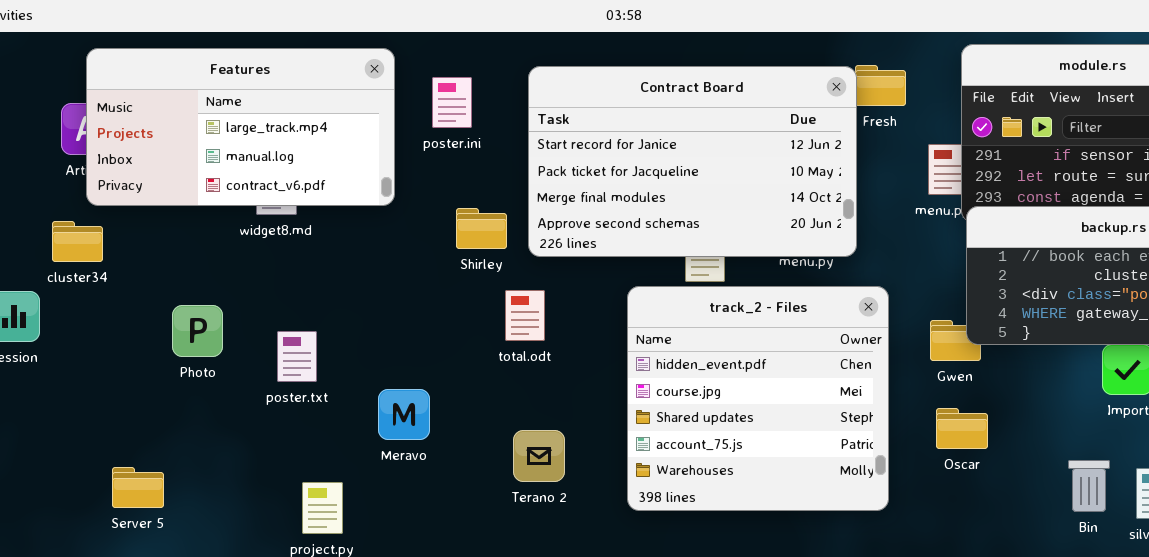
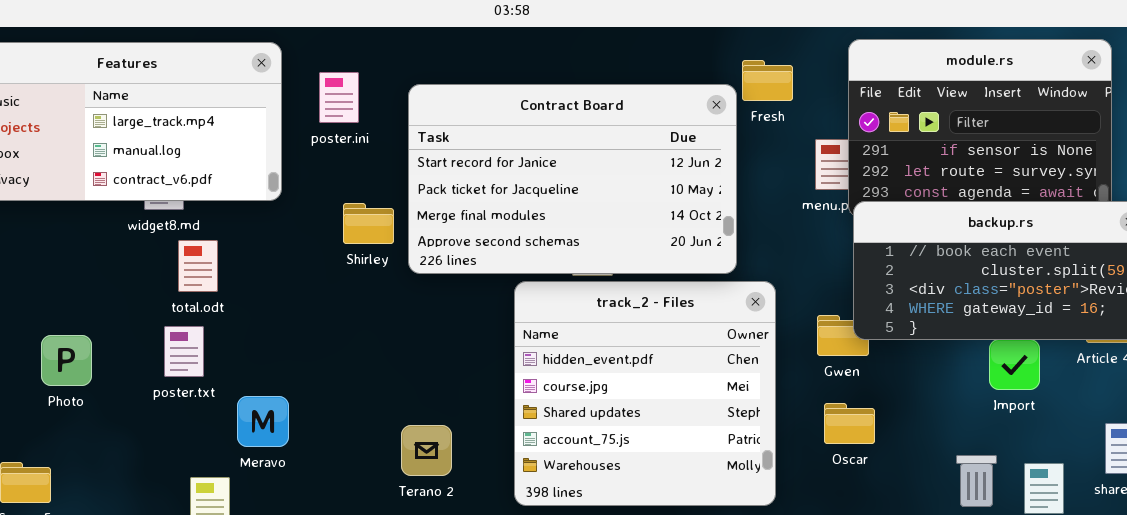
Contract Board: [528,66,857,257] -> [408,84,737,274], moved
total.odt: [505,290,545,341] -> [178,240,218,292], moved
Photo: [172,305,223,357] -> [41,335,92,386], moved
Meravo: [378,389,430,440] -> [237,396,289,447], moved

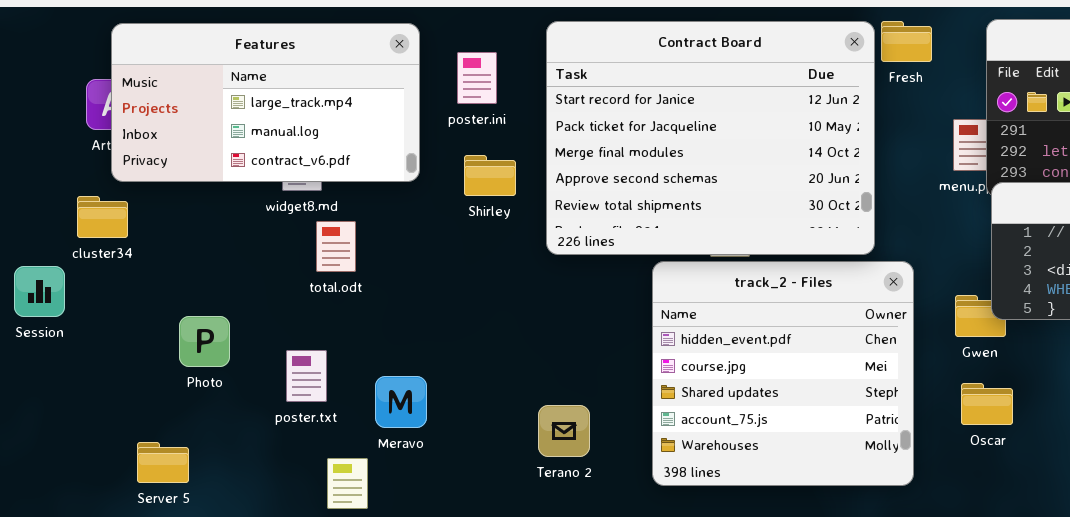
Fresh: [742,60,793,101] -> [881,21,932,62], moved
Contract Board: [408,84,737,274] -> [546,21,875,255], resized
Shirley: [343,203,394,244] -> [464,155,516,196], moved
poster.txt: [164,326,204,377] -> [286,350,327,402], moved

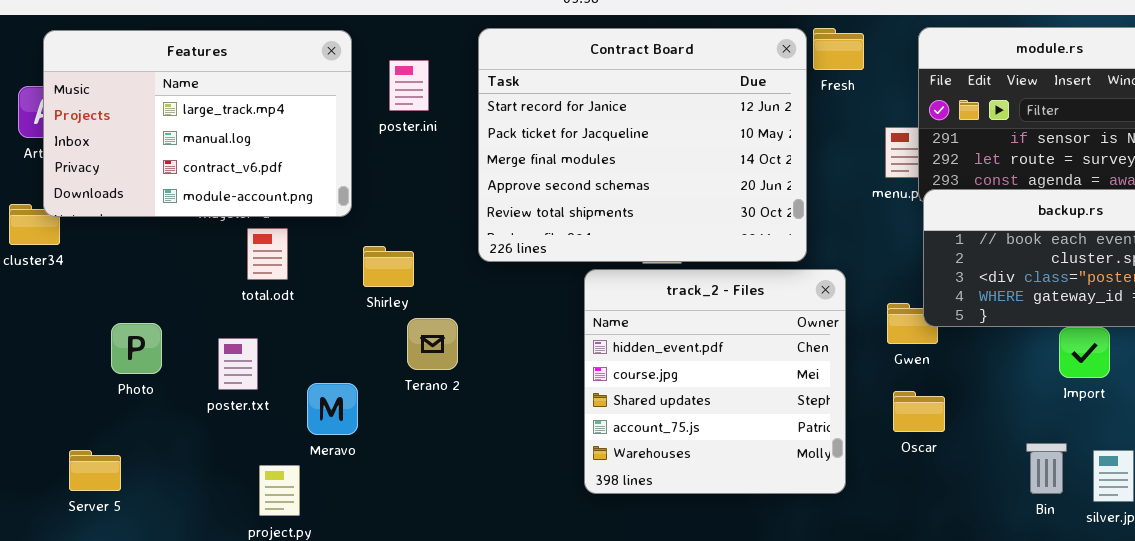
Features: [111,23,420,182] -> [43,30,352,217], resized
Shirley: [464,155,516,196] -> [363,246,414,287], moved
poster.txt: [286,350,327,402] -> [218,338,258,390], moved
Terano 2: [538,405,590,457] -> [407,318,458,370], moved

